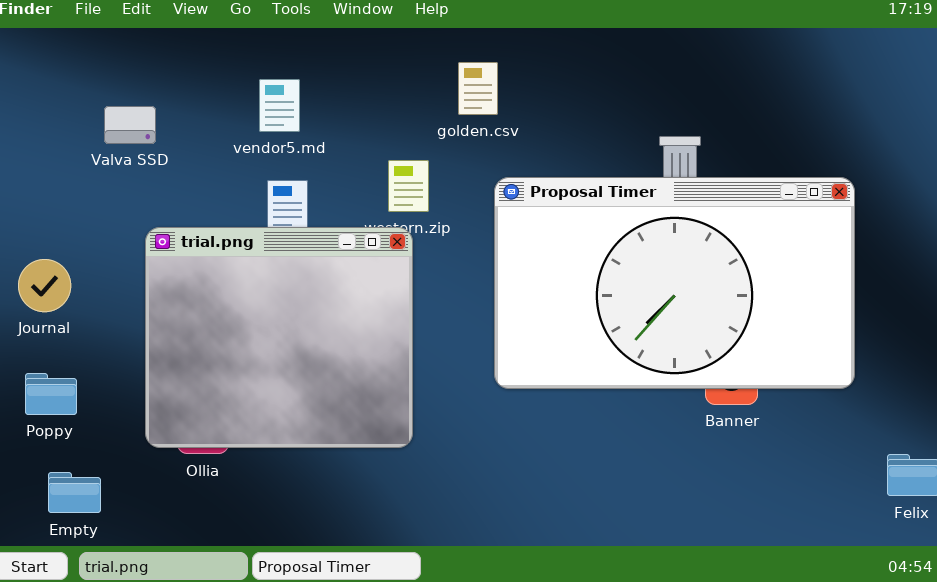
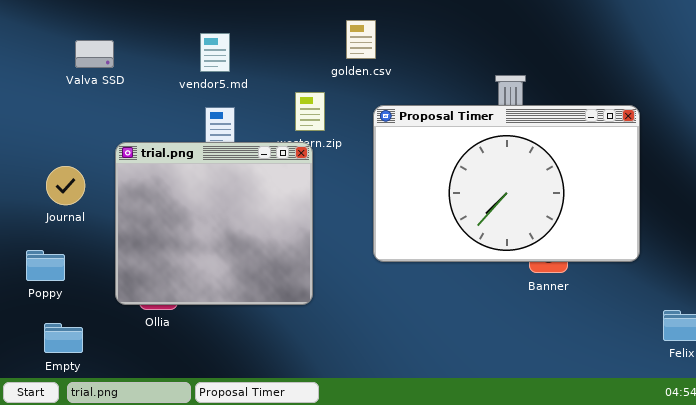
Valva SSD: [104,106,156,144] -> [75,40,114,68], moved
Journal: [18,259,71,312] -> [46,166,85,205], moved

